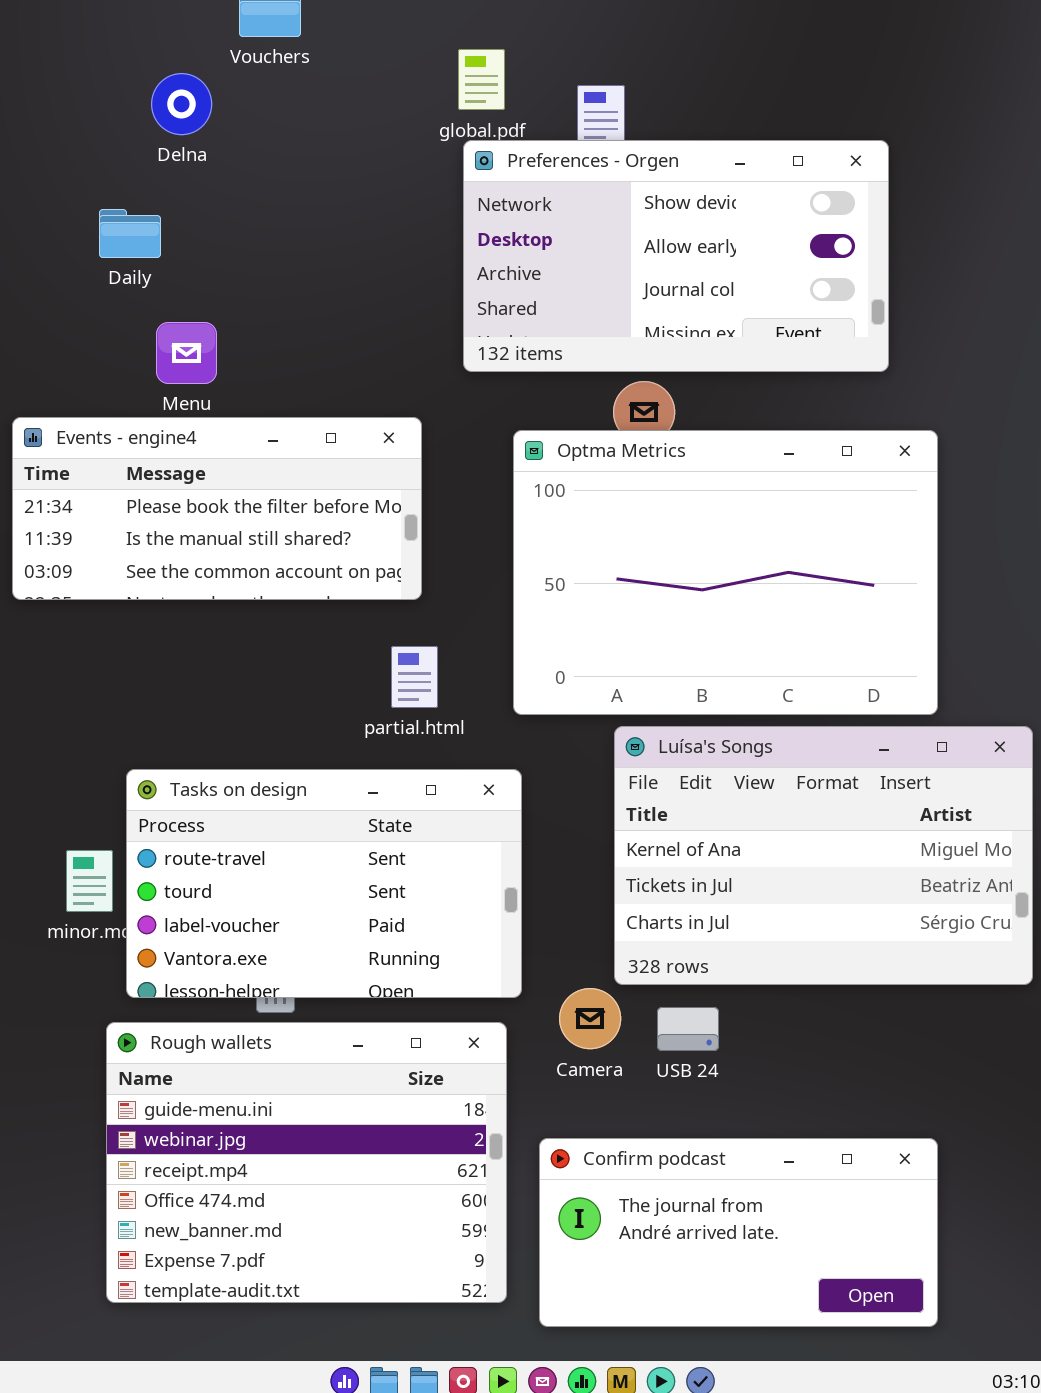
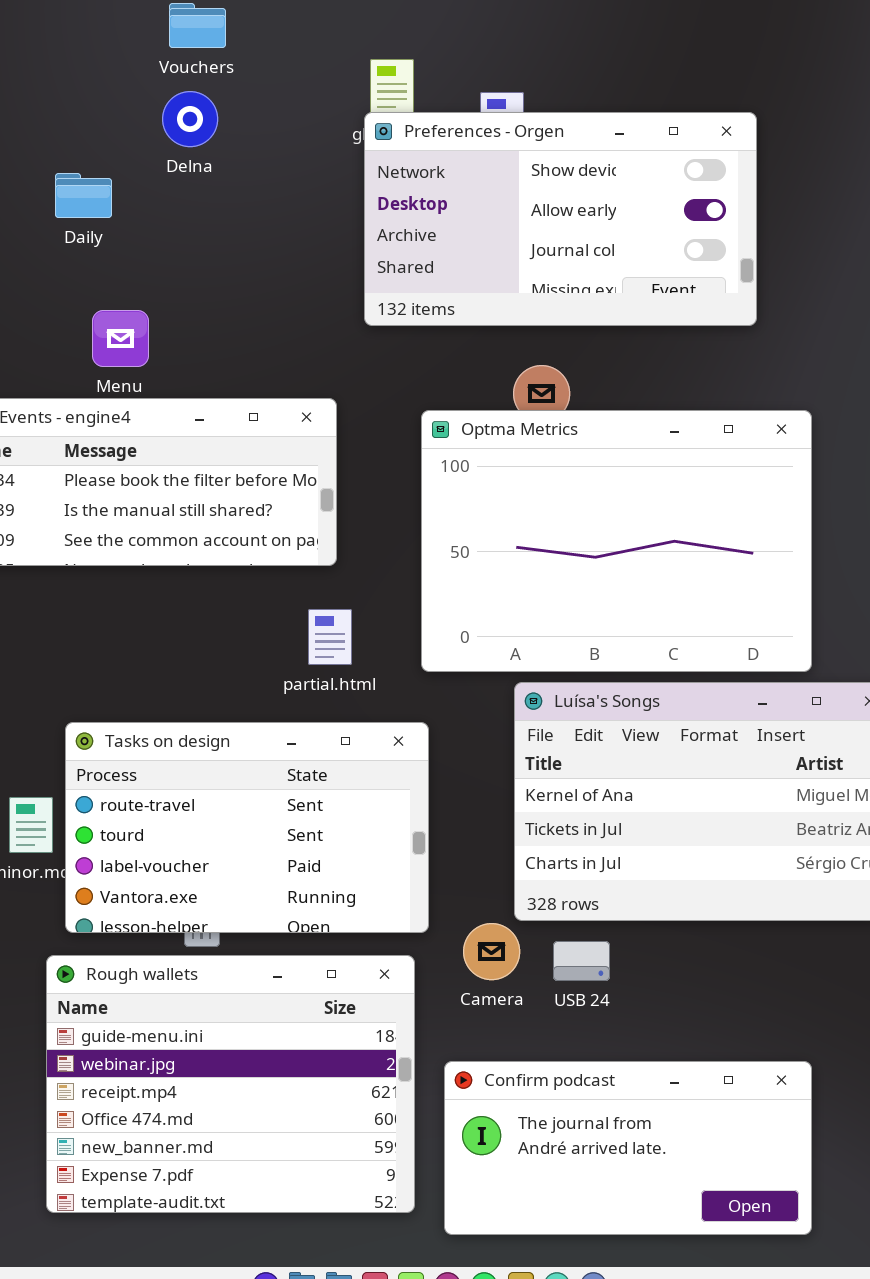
Delna: [151,73,212,135] -> [162,91,218,147], moved
Preferences - Orgen: [463,140,889,372] -> [364,112,757,326], moved
Daily: [99,209,161,258] -> [55,173,112,218], moved

